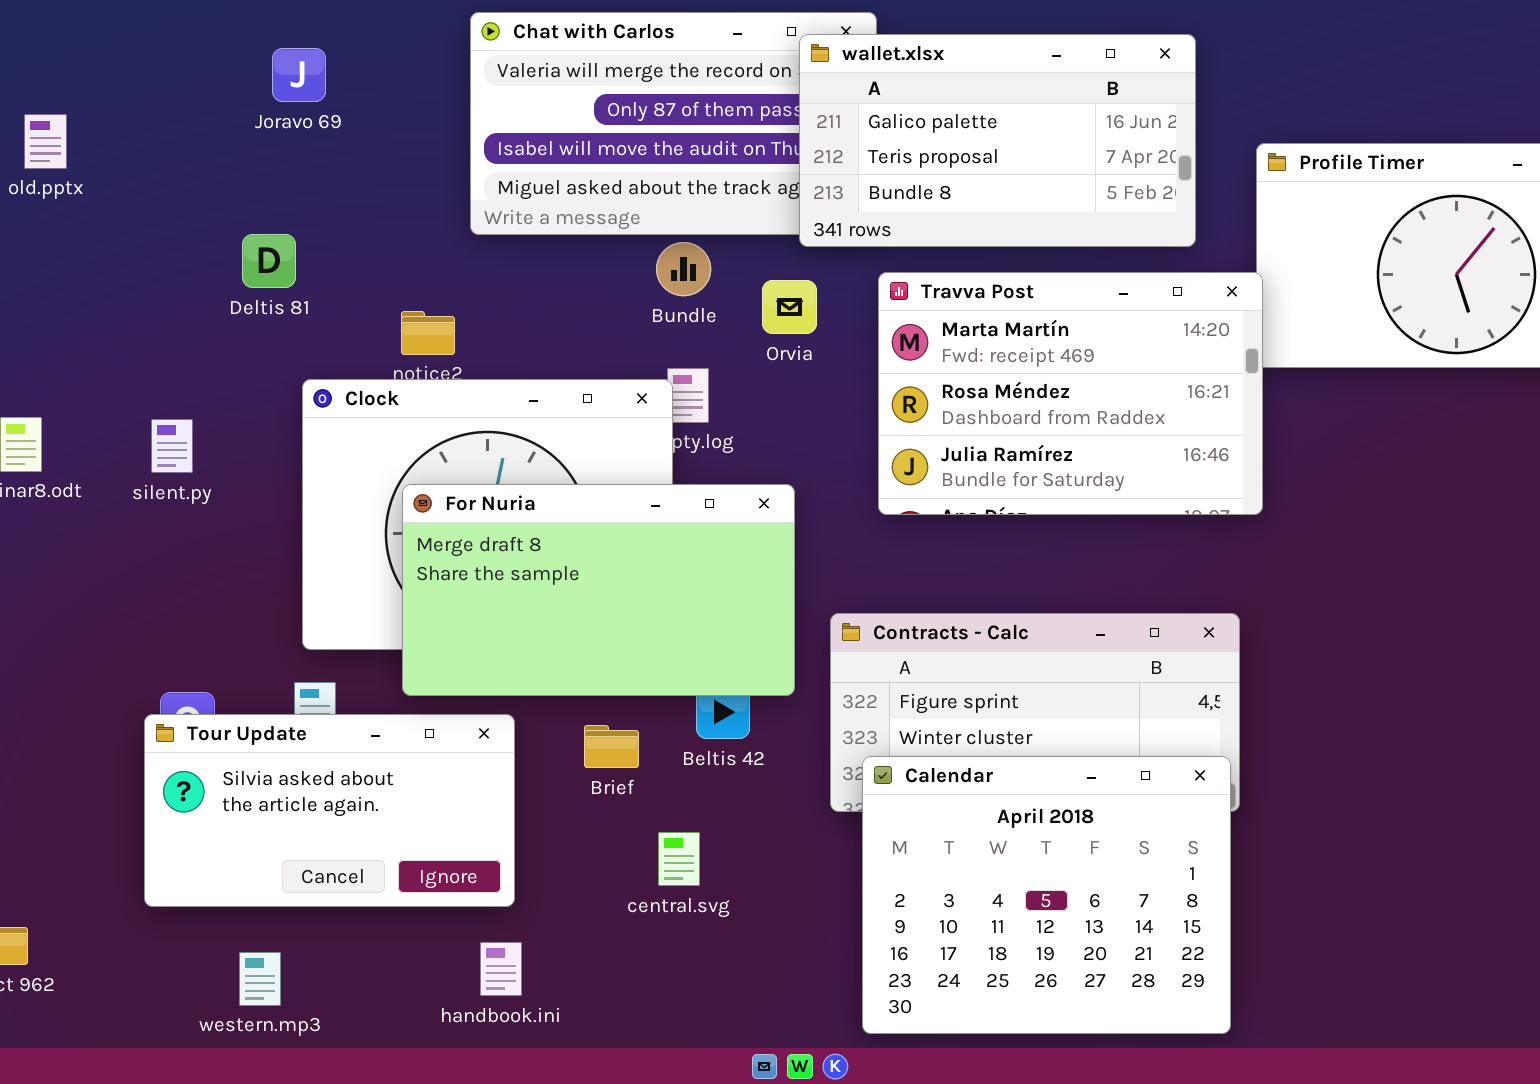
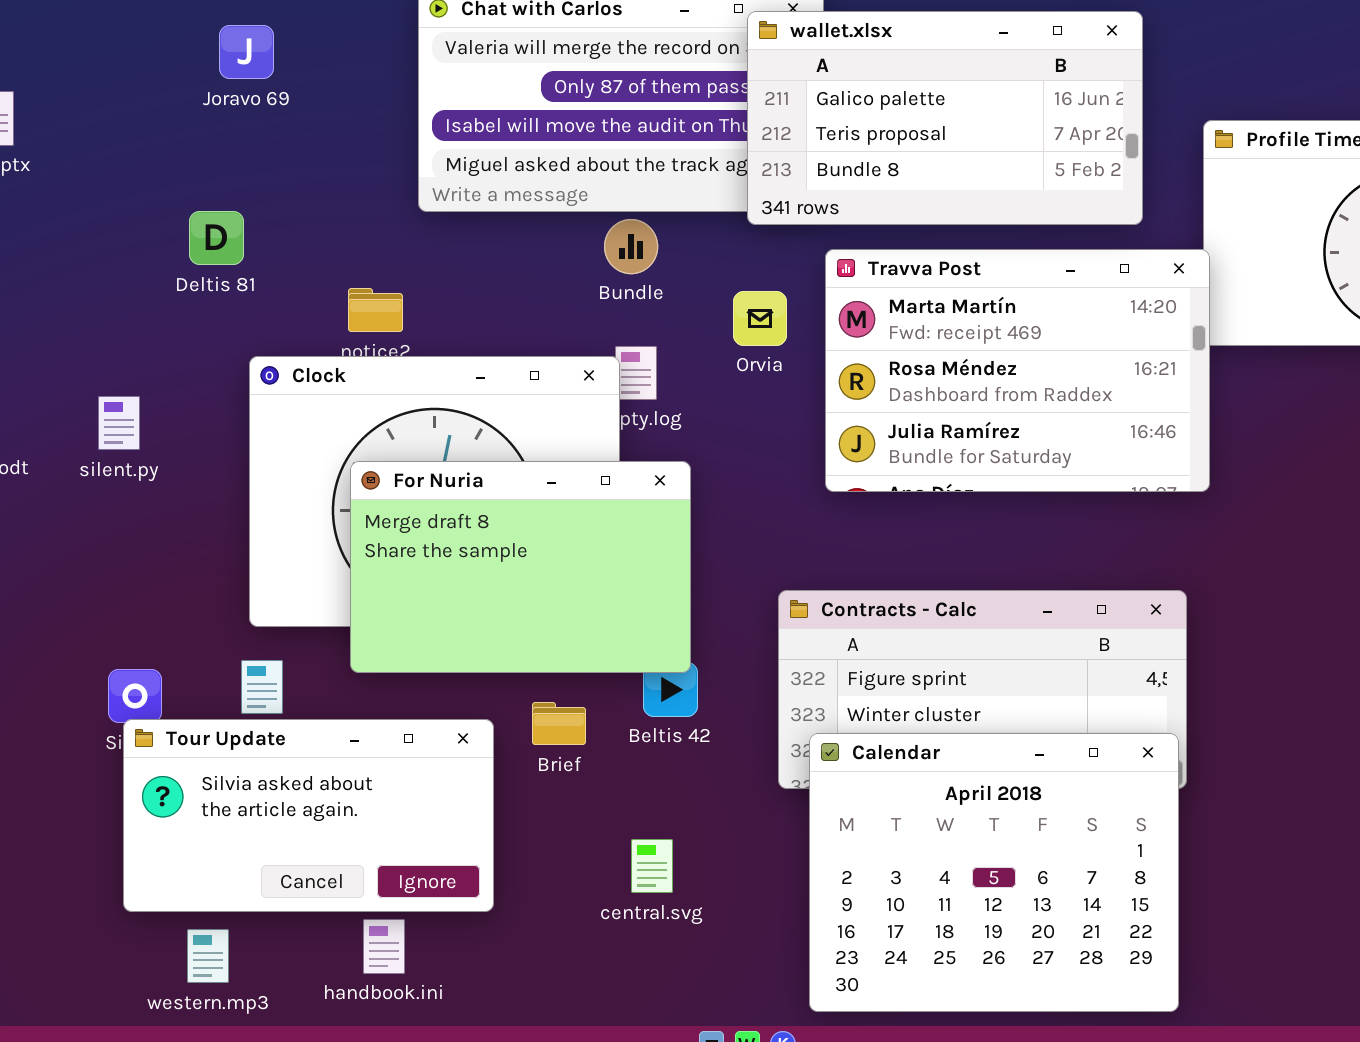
Orvia: [762,280,817,334] -> [733,291,787,346], moved
For Nuria: [402,484,795,696] -> [350,461,691,673], resized
Tour Update: [144,714,515,907] -> [123,719,494,912], moved
central.svg: [658,832,700,886] -> [631,839,673,893], moved
handbook.ini: [480,942,522,996] -> [363,919,405,974], moved

